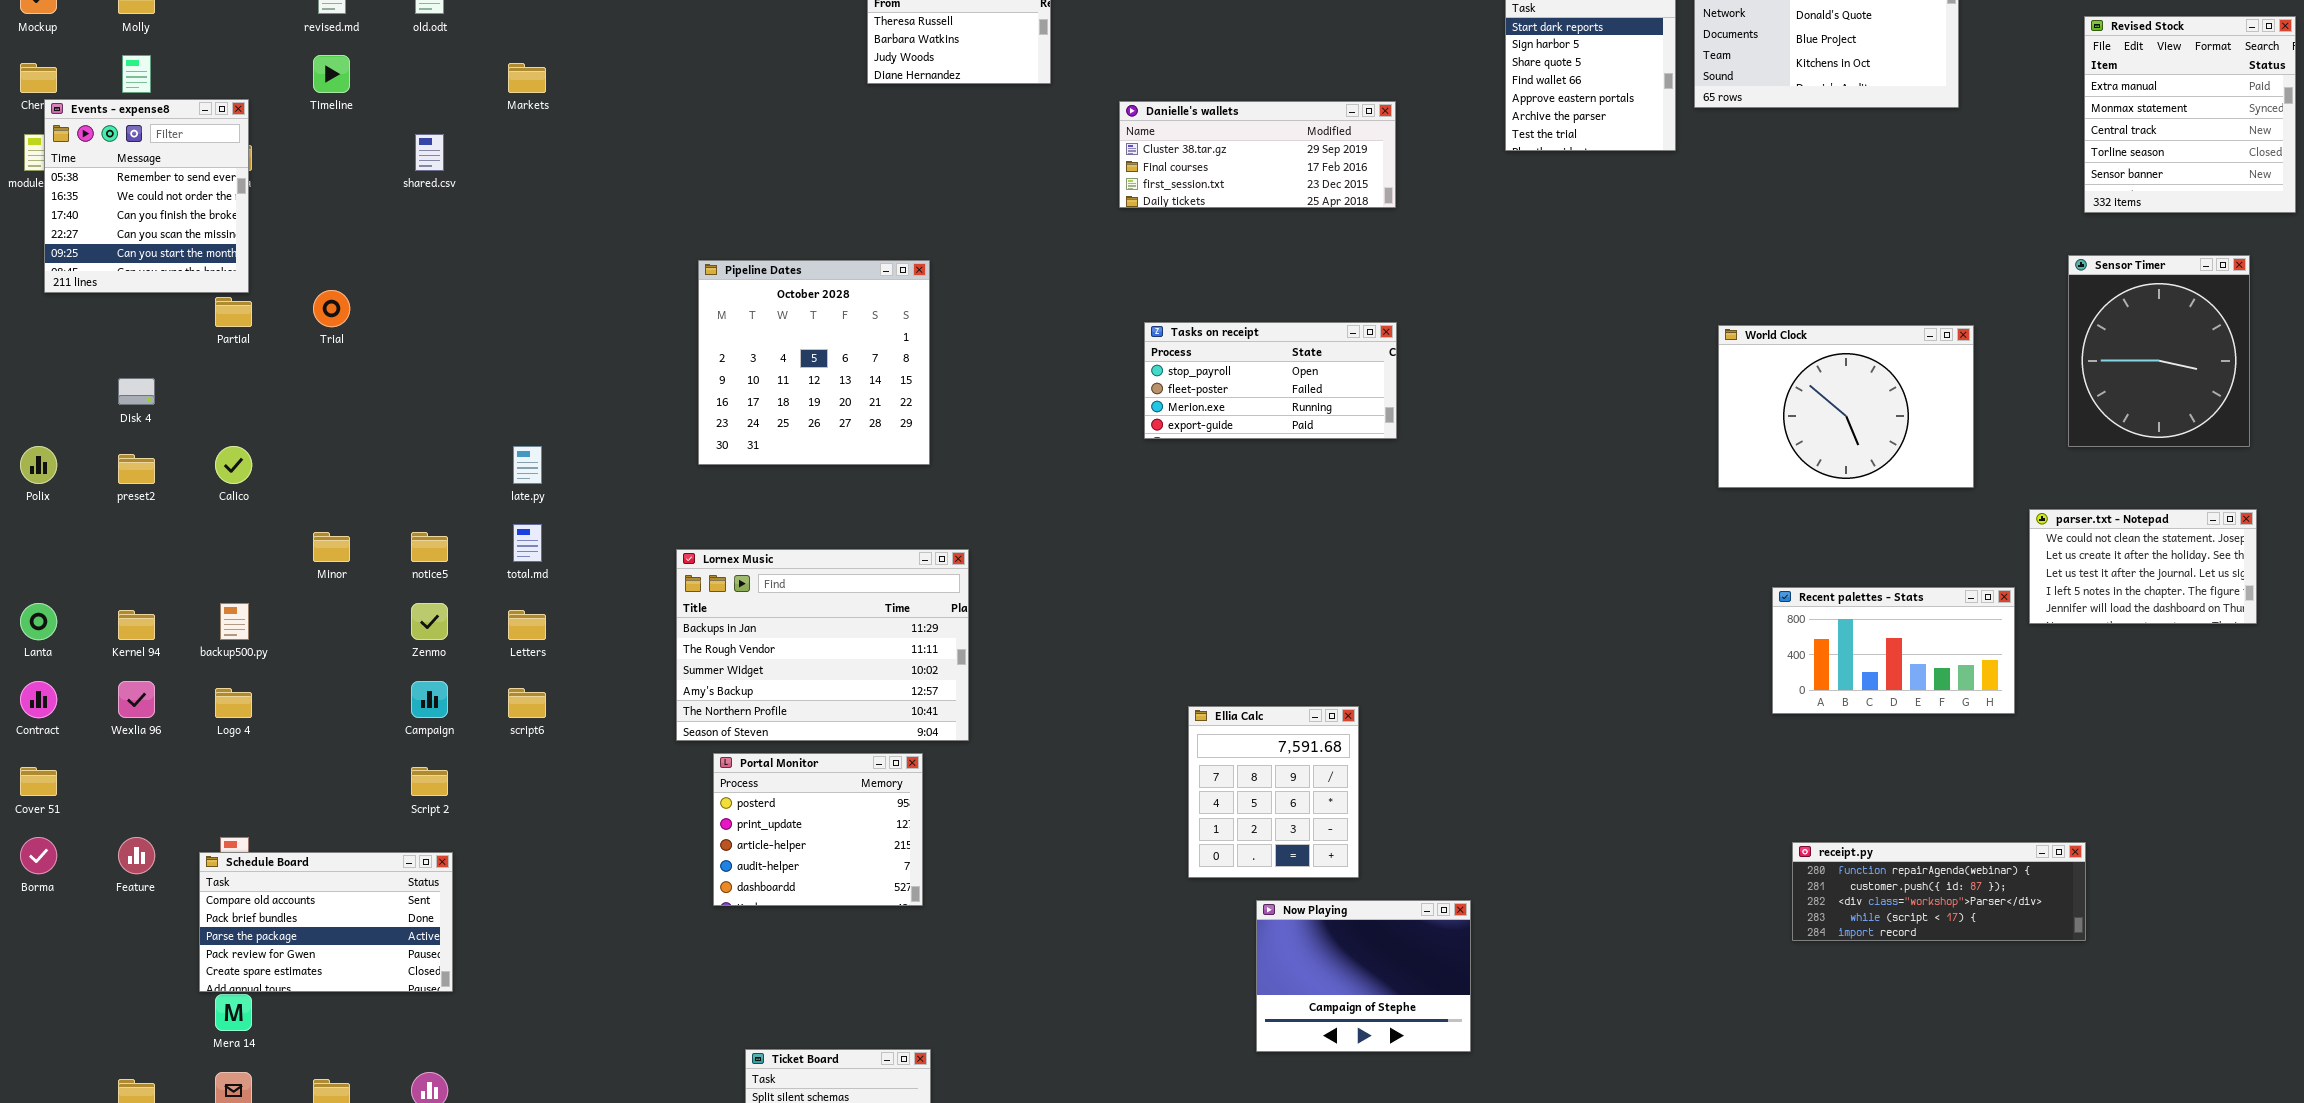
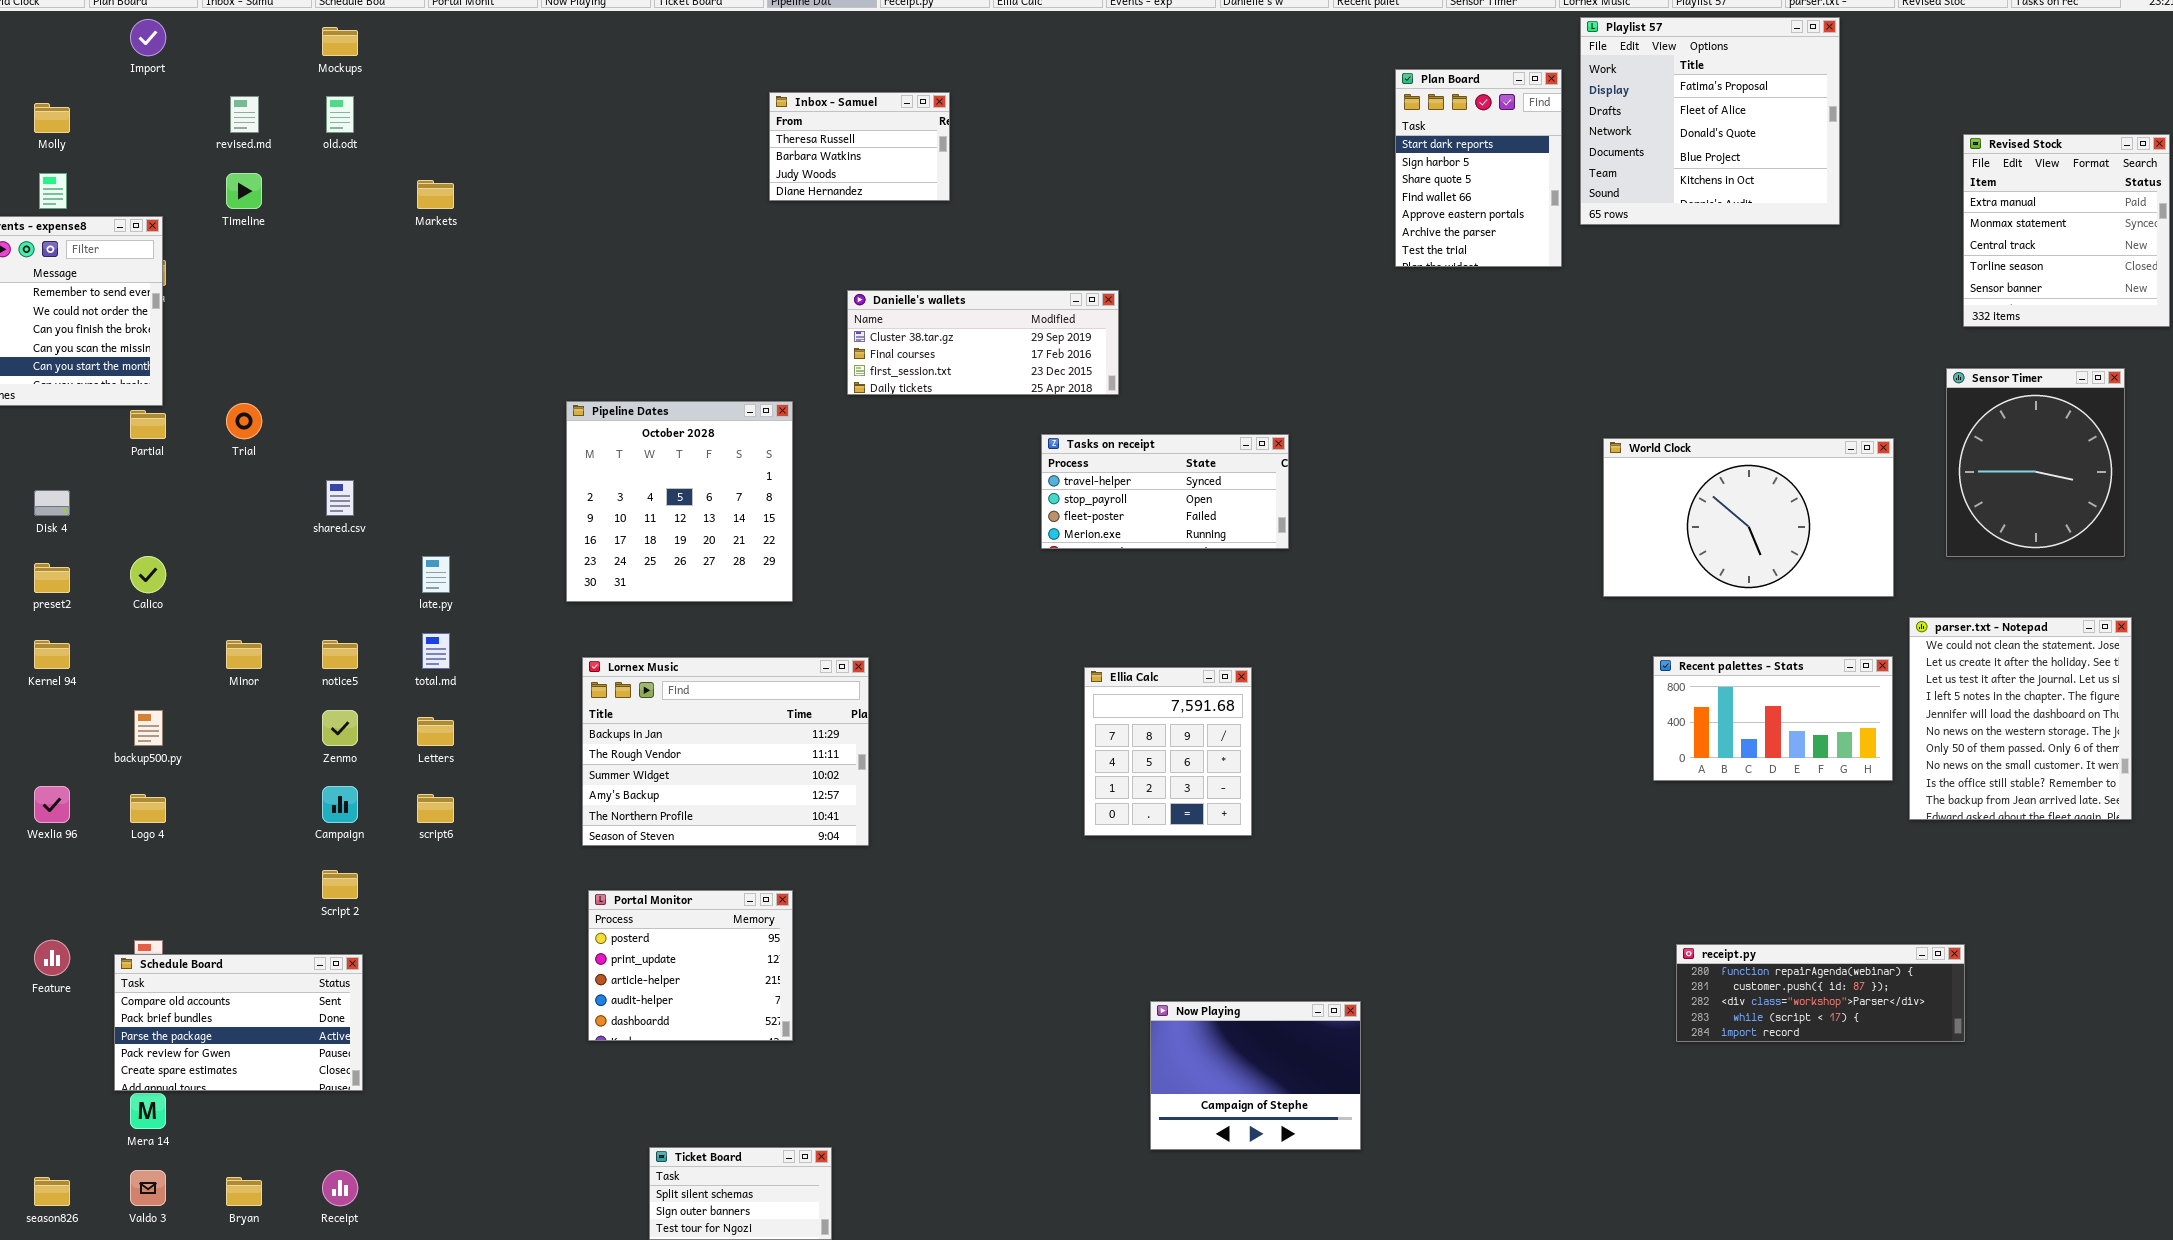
Danielle's wallets: [1119,101,1396,208] -> [847,290,1119,395], moved
shared.csv: [415,134,444,171] -> [326,480,354,516], moved
Pipeline Dates: [698,260,930,465] -> [566,401,793,602], moved
Tasks on receipt: [1144,322,1397,439] -> [1041,434,1289,549], scrolled up 1 row
World Clock: [1718,325,1974,488] -> [1603,438,1894,597], resized
parser.txt - Notepad: [2029,509,2257,624] -> [1909,617,2132,820], resized
Recent palettes - Stats: [1772,587,2015,714] -> [1653,656,1893,781], moved
Kernel 94: [118,610,155,640] -> [34,640,70,669], moved
Ellia Calc: [1188,706,1359,878] -> [1084,667,1252,836], moved
Portal Monitor: [713,753,923,906] -> [588,890,793,1041], moved

